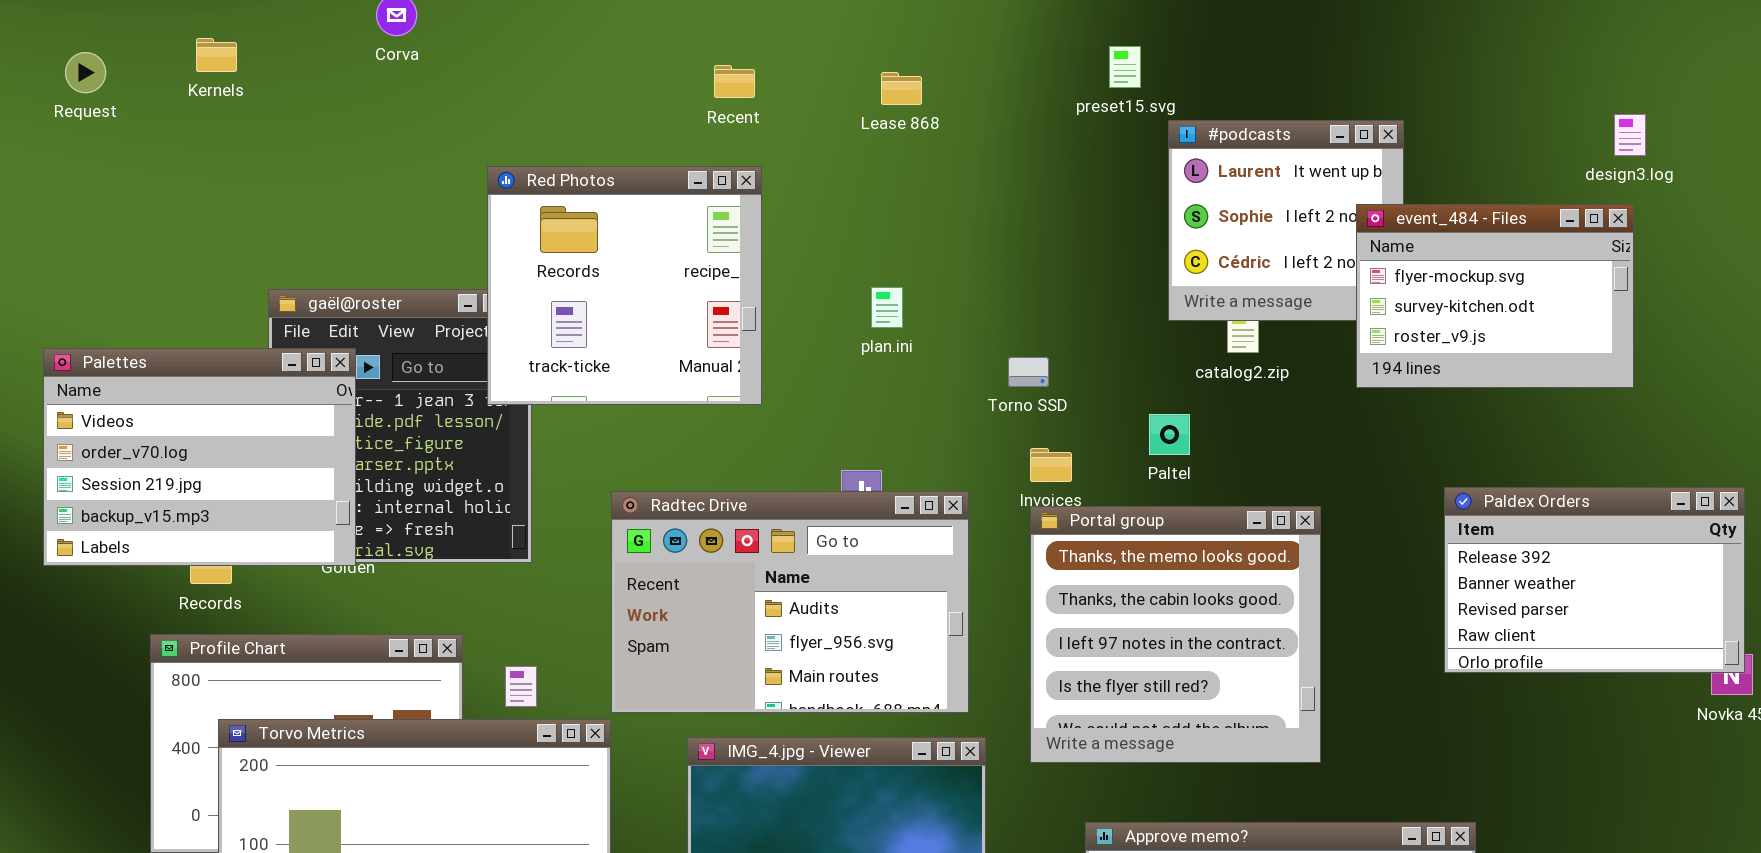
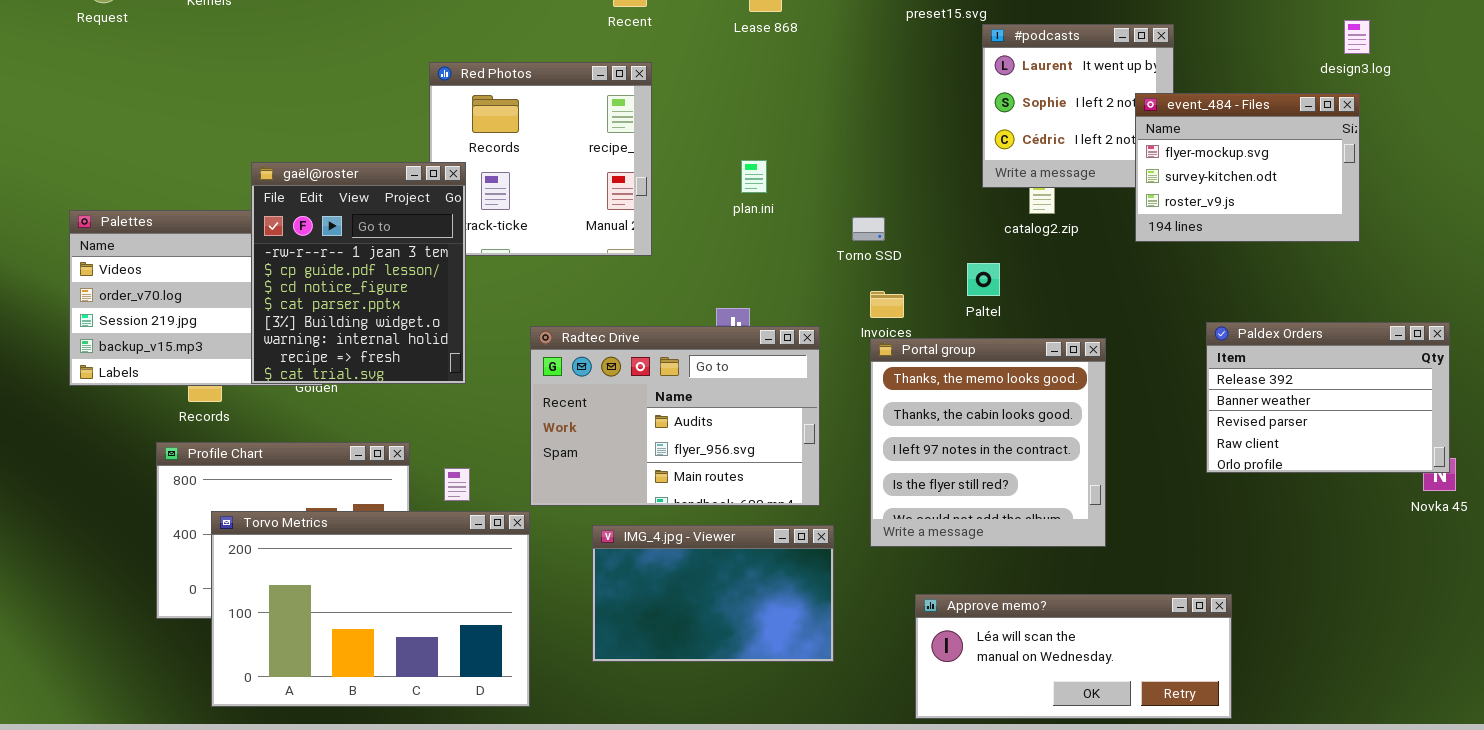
gaël@roster: [268,289,532,563] -> [251,162,466,384], raised

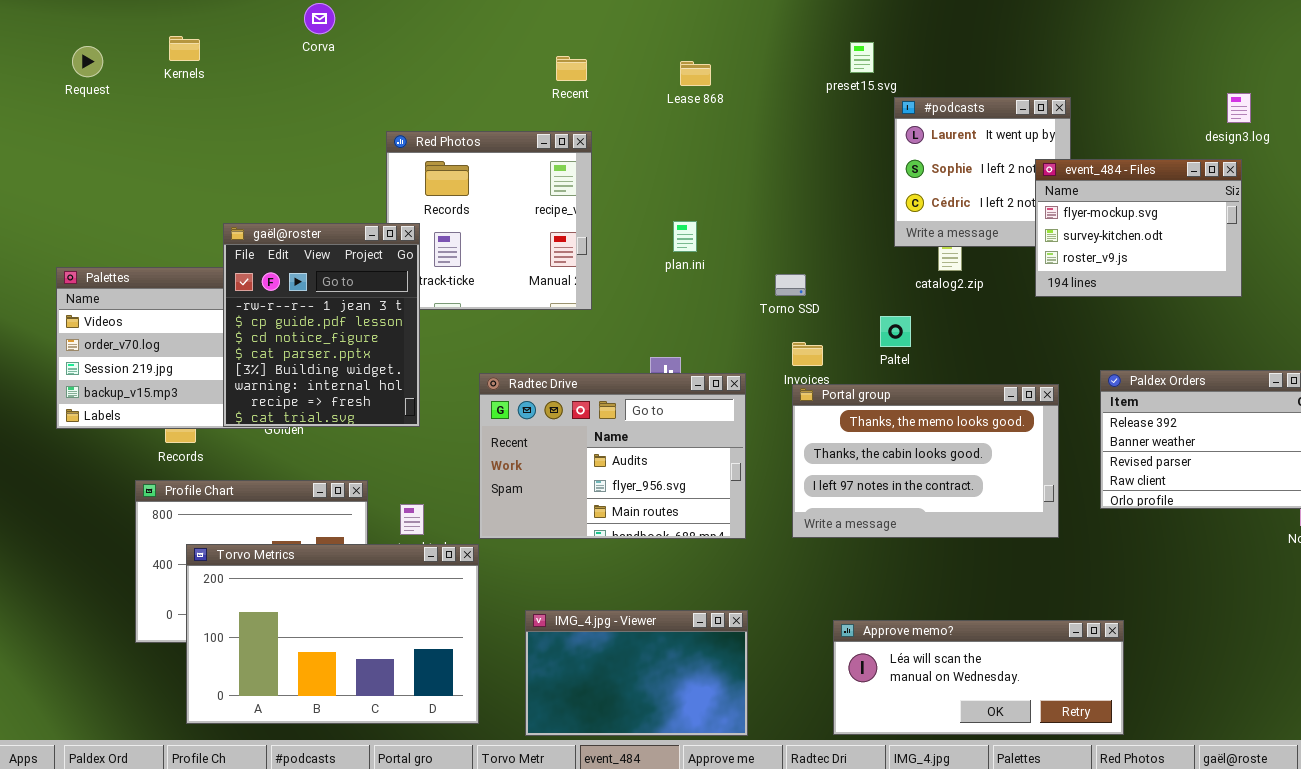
Portal group: [870,338,1106,547] -> [792,384,1059,538], resized
IMG_4.jpg - Viewer: [592,525,834,662] -> [525,610,748,736], moved

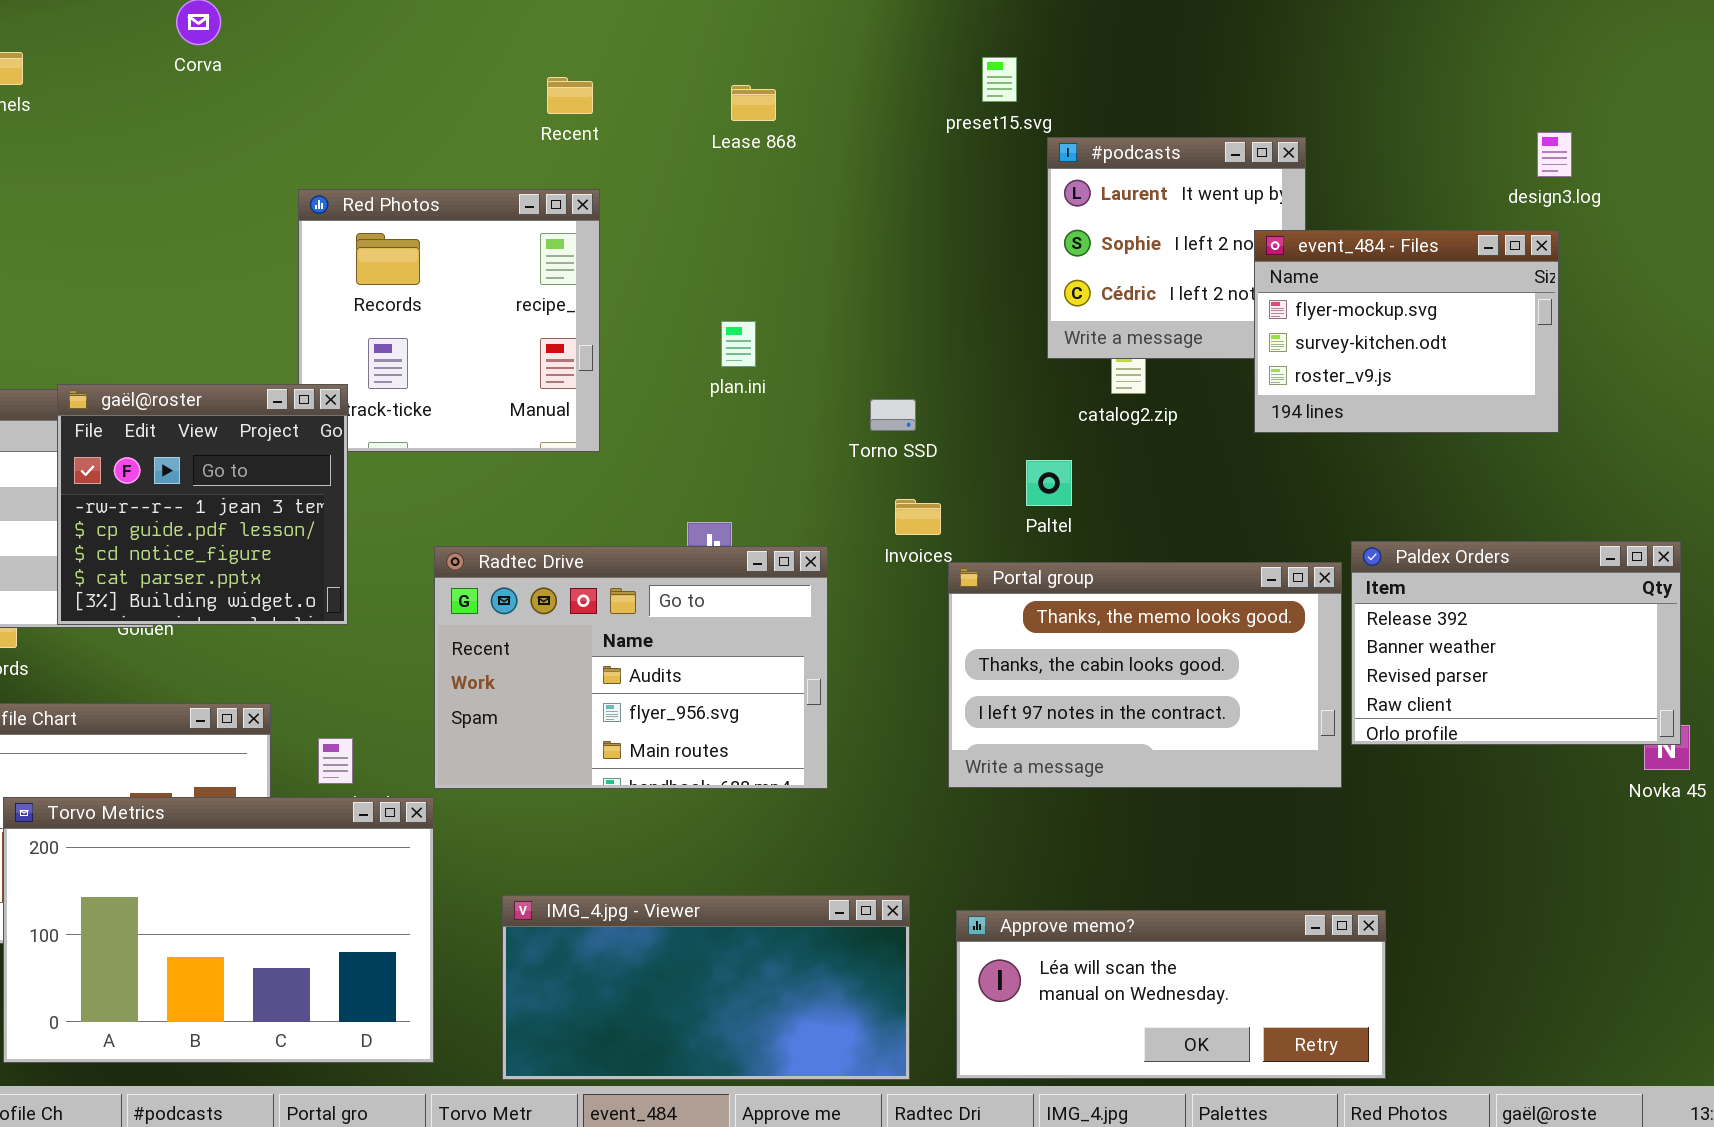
gaël@roster: [223,223,420,427] -> [57,384,348,625], resized
Portal group: [792,384,1059,538] -> [948,562,1342,788], moved
IMG_4.jpg - Viewer: [525,610,748,736] -> [502,895,910,1080], resized

